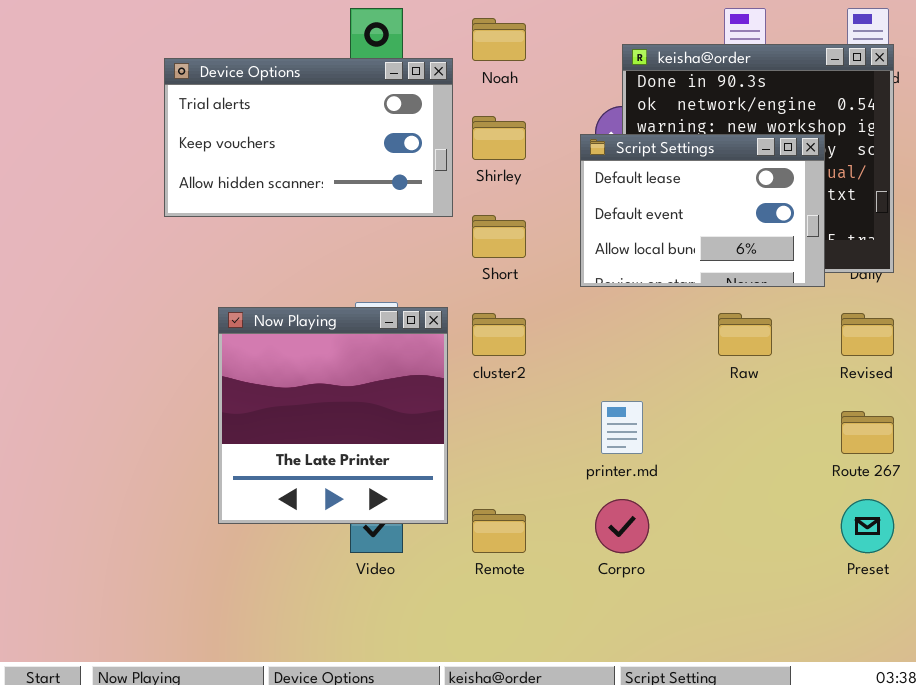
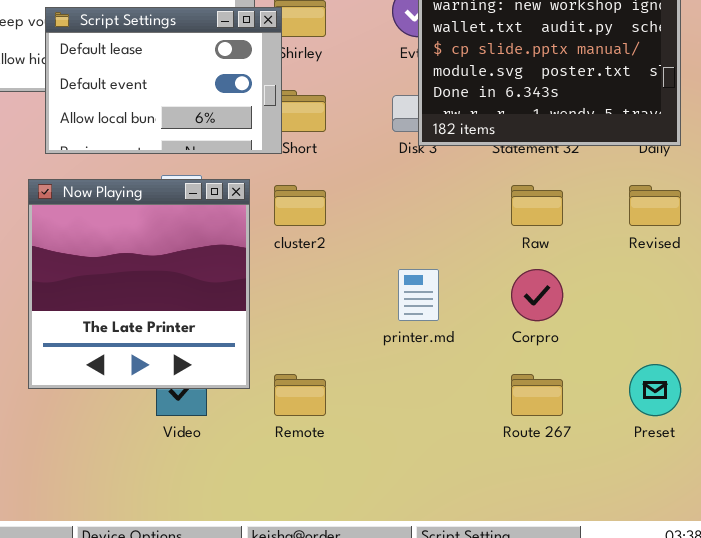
Script Settings: [580,134,825,287] -> [45,7,282,154], moved
Route 267: [841,411,894,454] -> [511,374,563,416], moved
Corpro: [595,499,649,553] -> [511,269,563,321], moved

